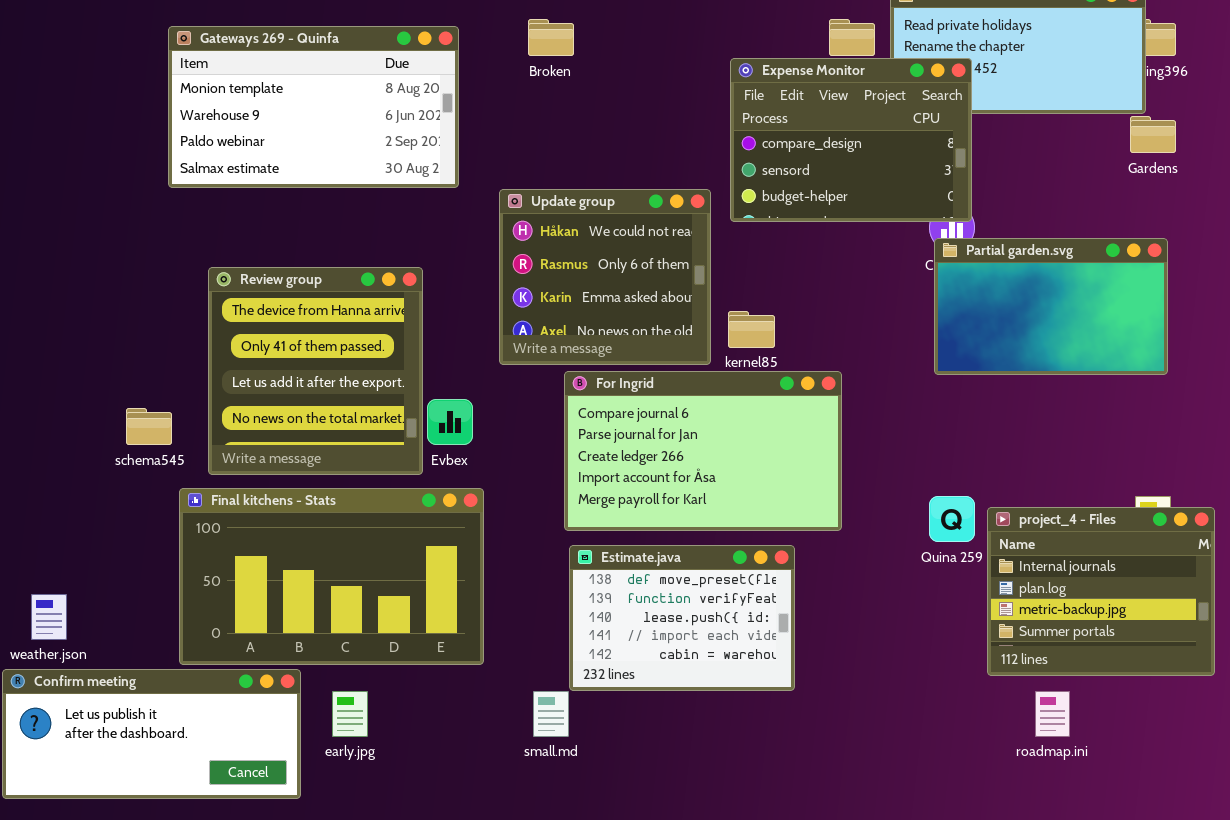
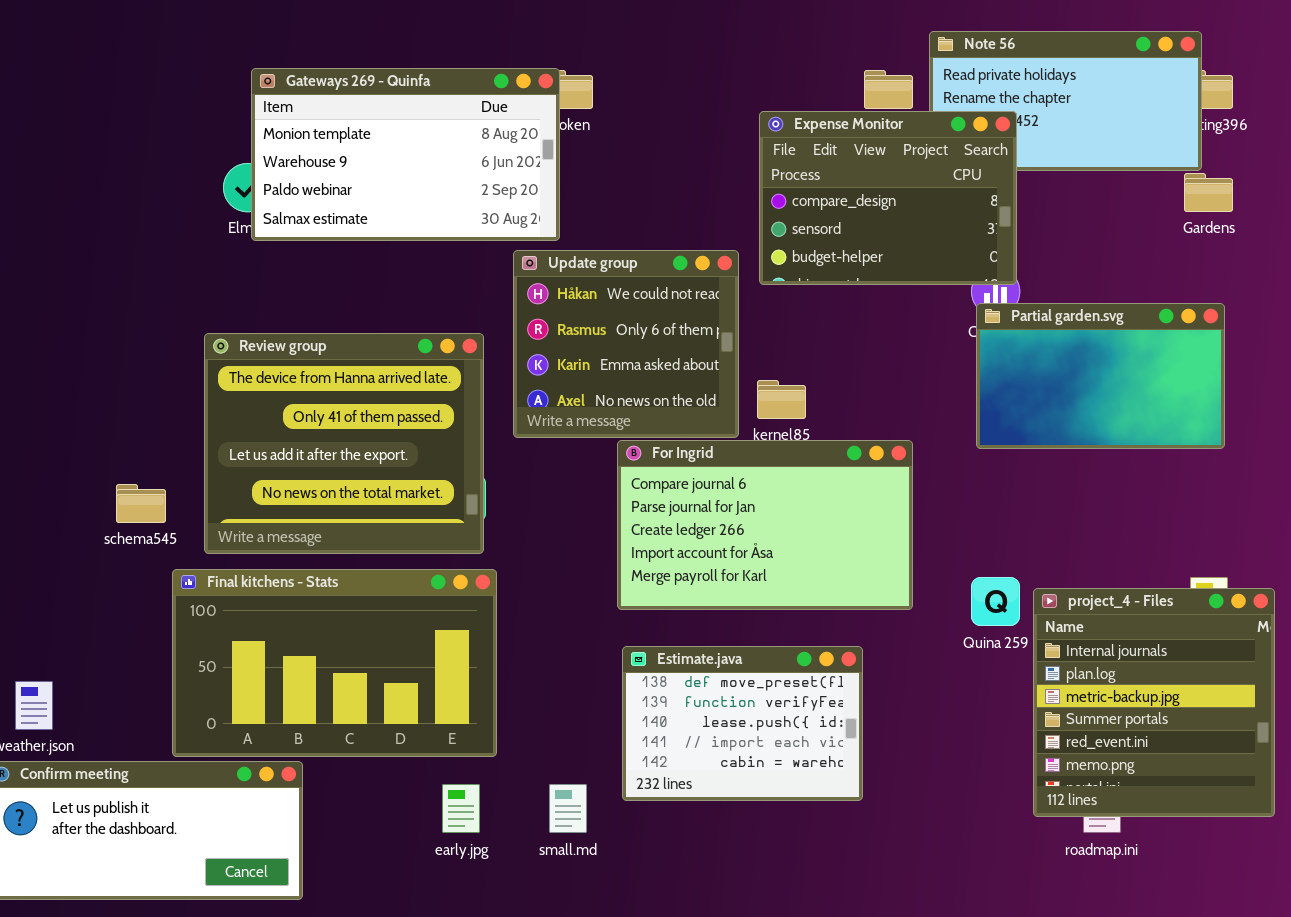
Gateways 269 - Quinfa: [168,26,459,188] -> [251,68,560,241], moved
Review group: [208,267,423,475] -> [204,333,484,554], resized
For Ingrid: [564,371,842,531] -> [617,440,913,610], moved
project_4 - Files: [987,507,1215,676] -> [1033,588,1275,817], resized
Estimate.java: [569,545,795,691] -> [622,646,863,801], moved
early.jpg: [332,691,368,737] -> [442,784,480,833], moved

